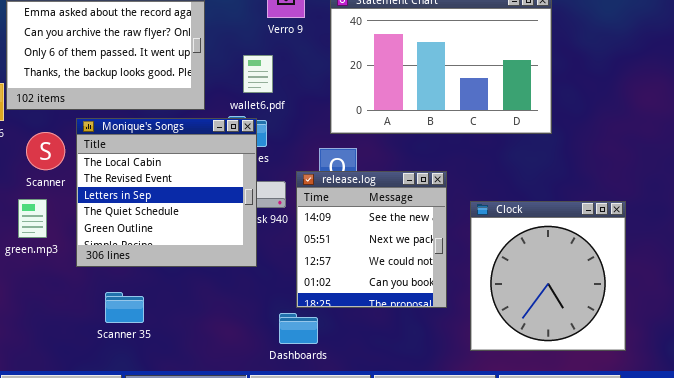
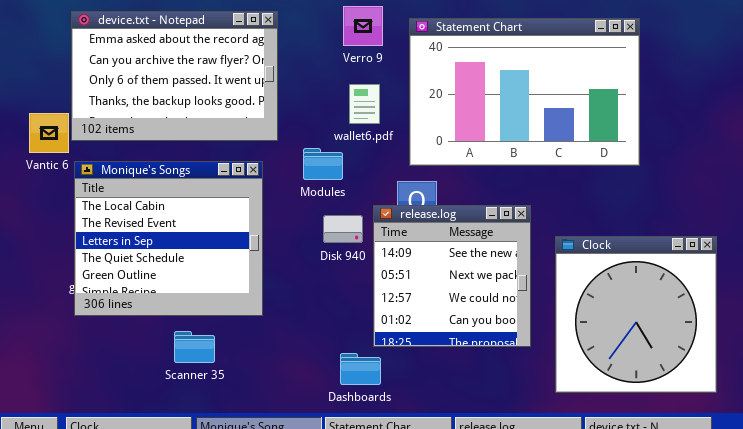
wallet6.pdf: [243,55,273,93] -> [349,84,380,124], moved
Monique's Songs: [76,118,257,267] -> [74,161,263,316], moved
Dashboards: [279,313,318,344] -> [340,353,381,385], moved

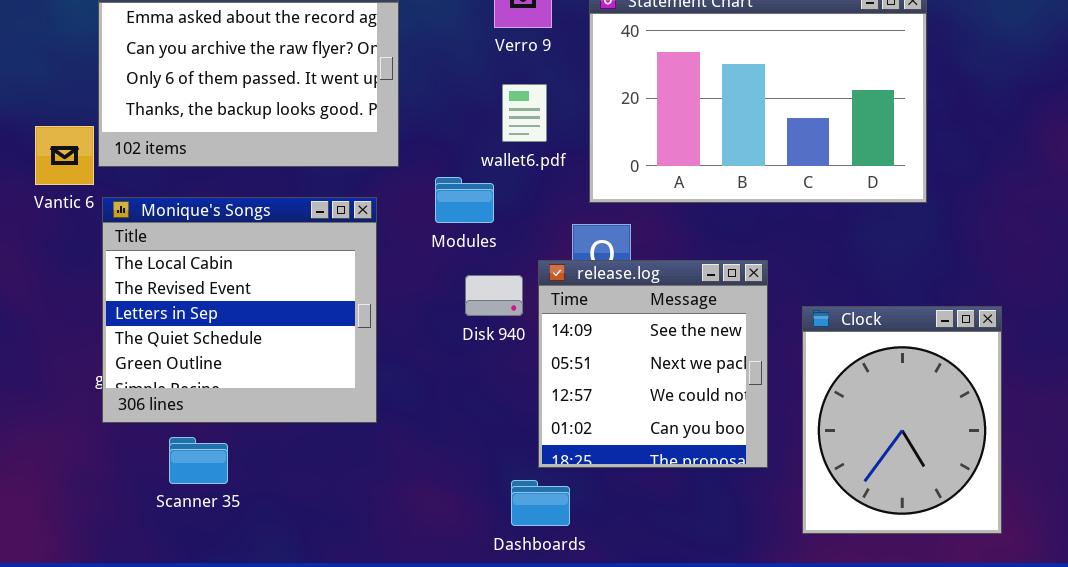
Clock: [555,236,717,393] -> [802,306,1002,534], resized
Scanner 35: [174,331,215,363] -> [169,437,228,484], moved
Dashboards: [340,353,381,385] -> [511,480,570,526], moved

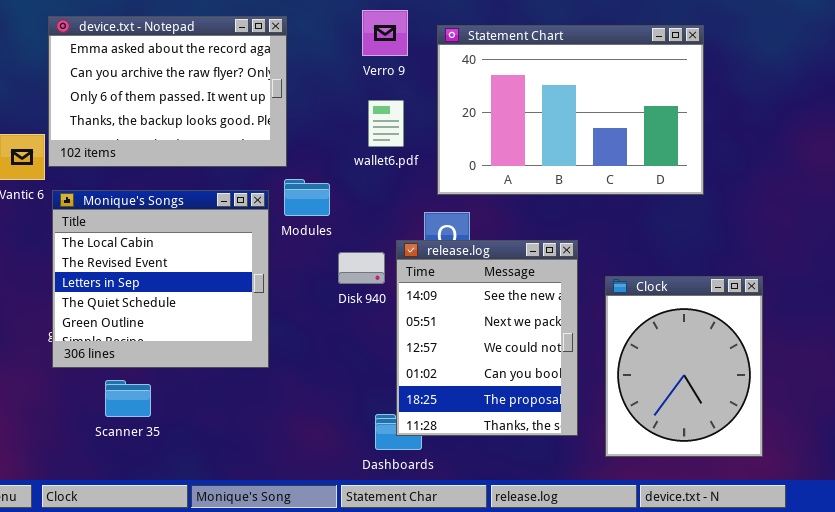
Modules: [435,177,494,223] -> [284,179,330,216], moved
release.log: [538,260,768,468] -> [396,240,578,436], resized

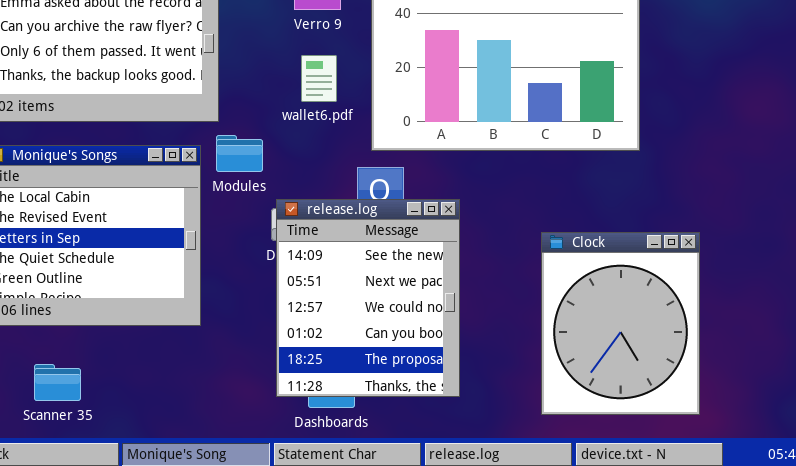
release.log: [396,240,578,436] -> [276,199,460,397], moved
Scanner 35: [105,380,151,417] -> [34,364,81,401], moved

